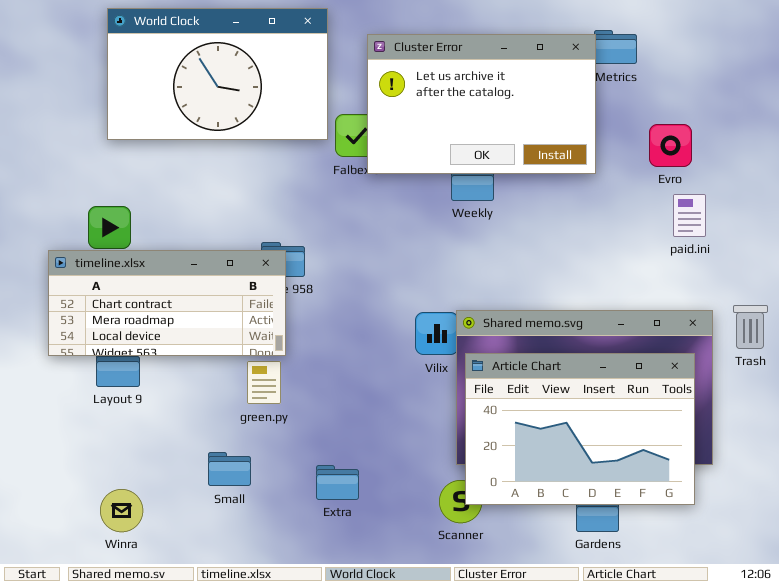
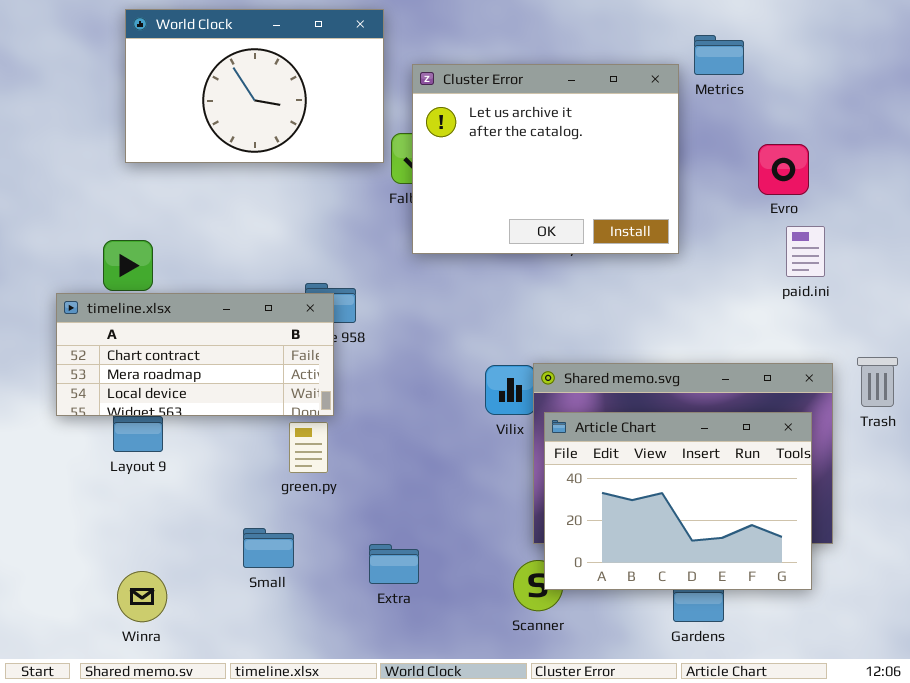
Cluster Error: [367,34,596,174] -> [412,64,679,254], moved, resized

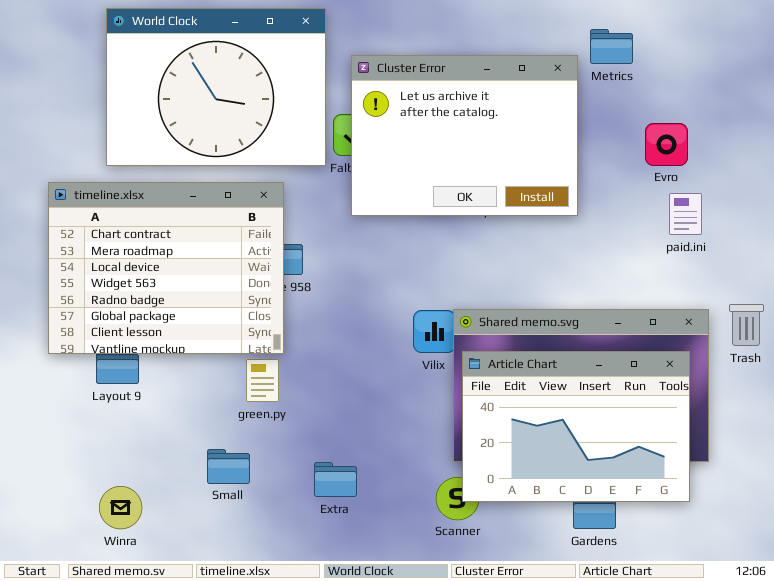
World Clock: [125,9,384,163] -> [106,8,326,166], resized
timeline.xlsx: [56,293,334,416] -> [48,182,284,354], resized

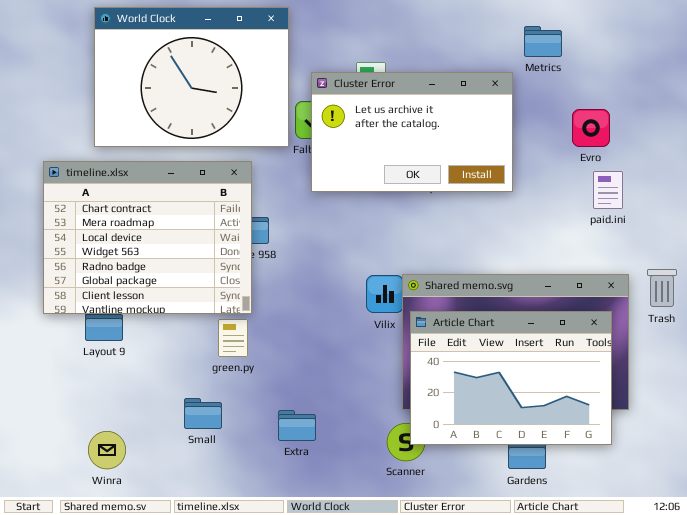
Cluster Error: [351,55,578,216] -> [311,72,513,192], resized

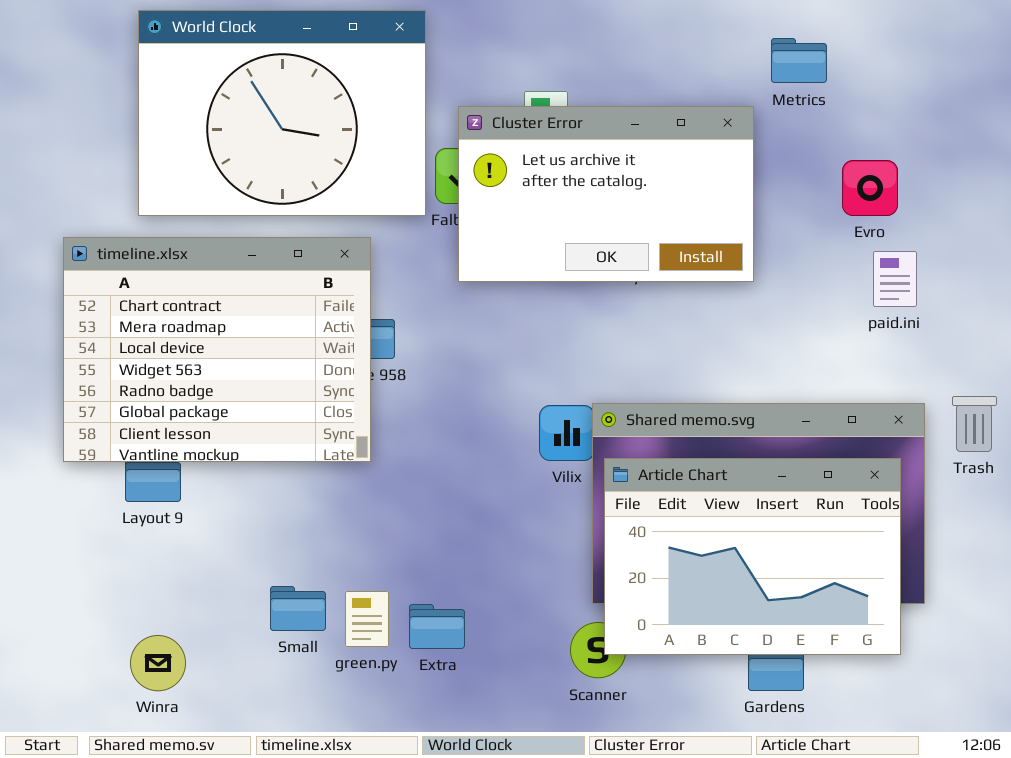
green.py: [218,319,248,357] -> [345,591,389,647], moved

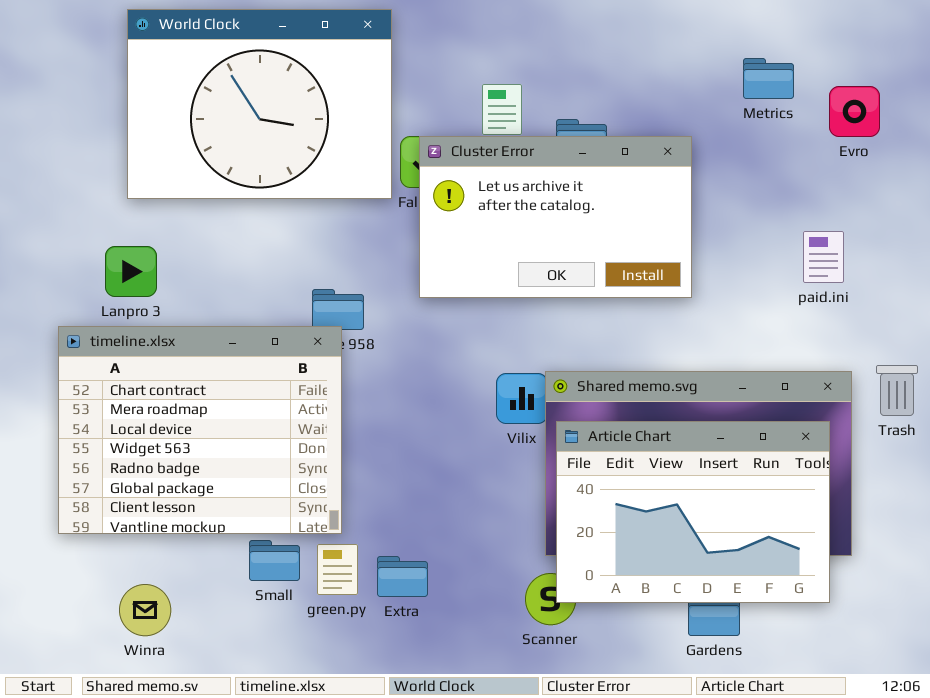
Metrics: [771,38,827,83] -> [743,58,794,99], moved
Cluster Error: [458,106,754,282] -> [419,136,692,298], moved
Evro: [842,160,898,216] -> [829,86,880,137], moved
timeline.xlsx: [63,237,371,462] -> [58,326,342,534], moved

